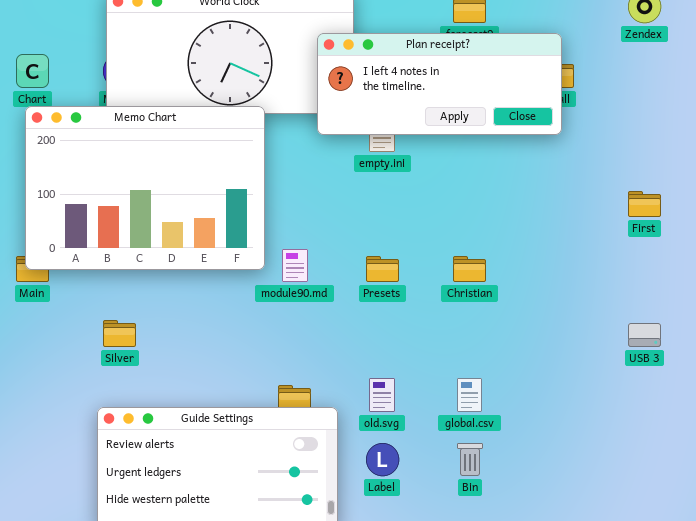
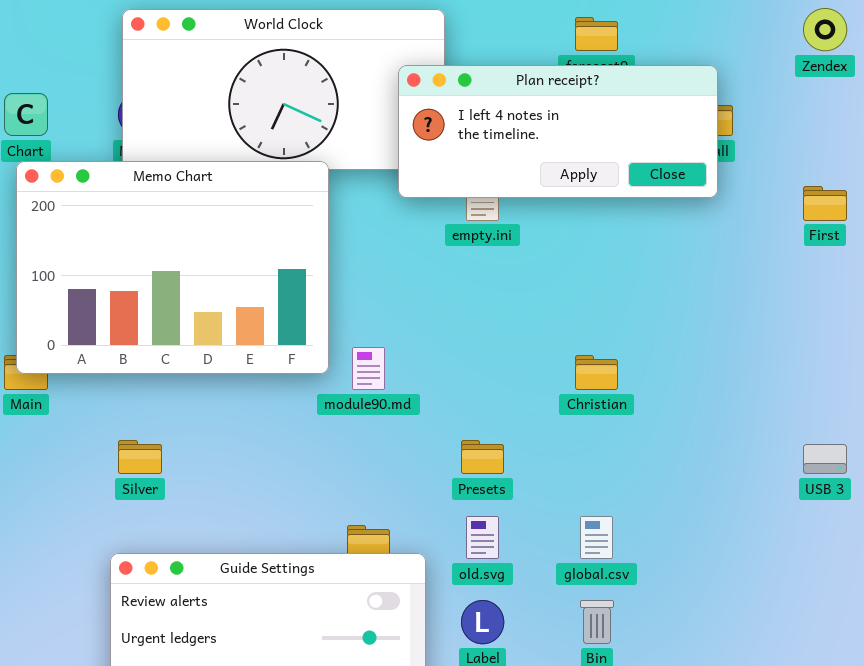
First: [628,191,661,217] -> [803,186,847,221], moved
Presets: [366,256,399,282] -> [461,440,504,474], moved

